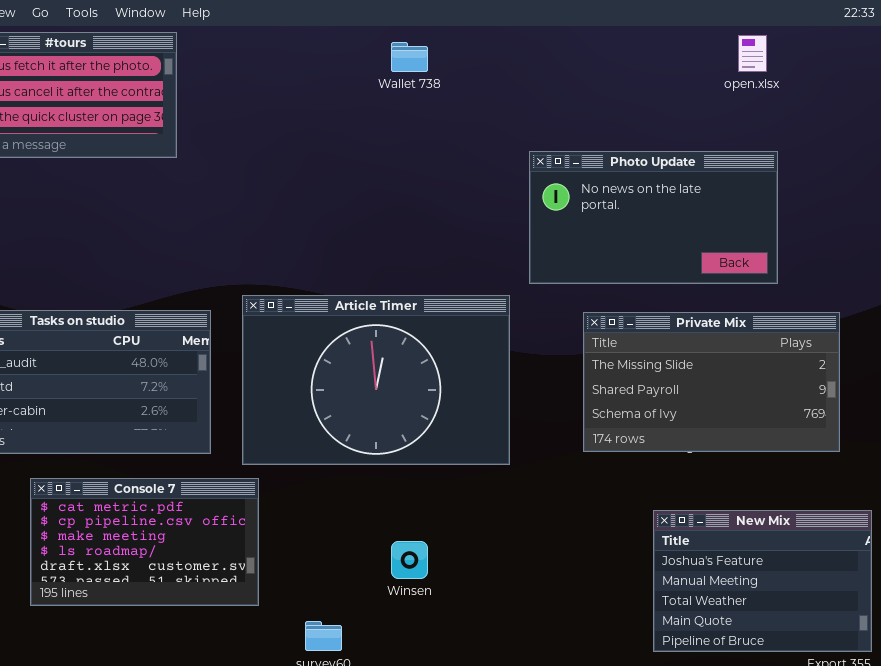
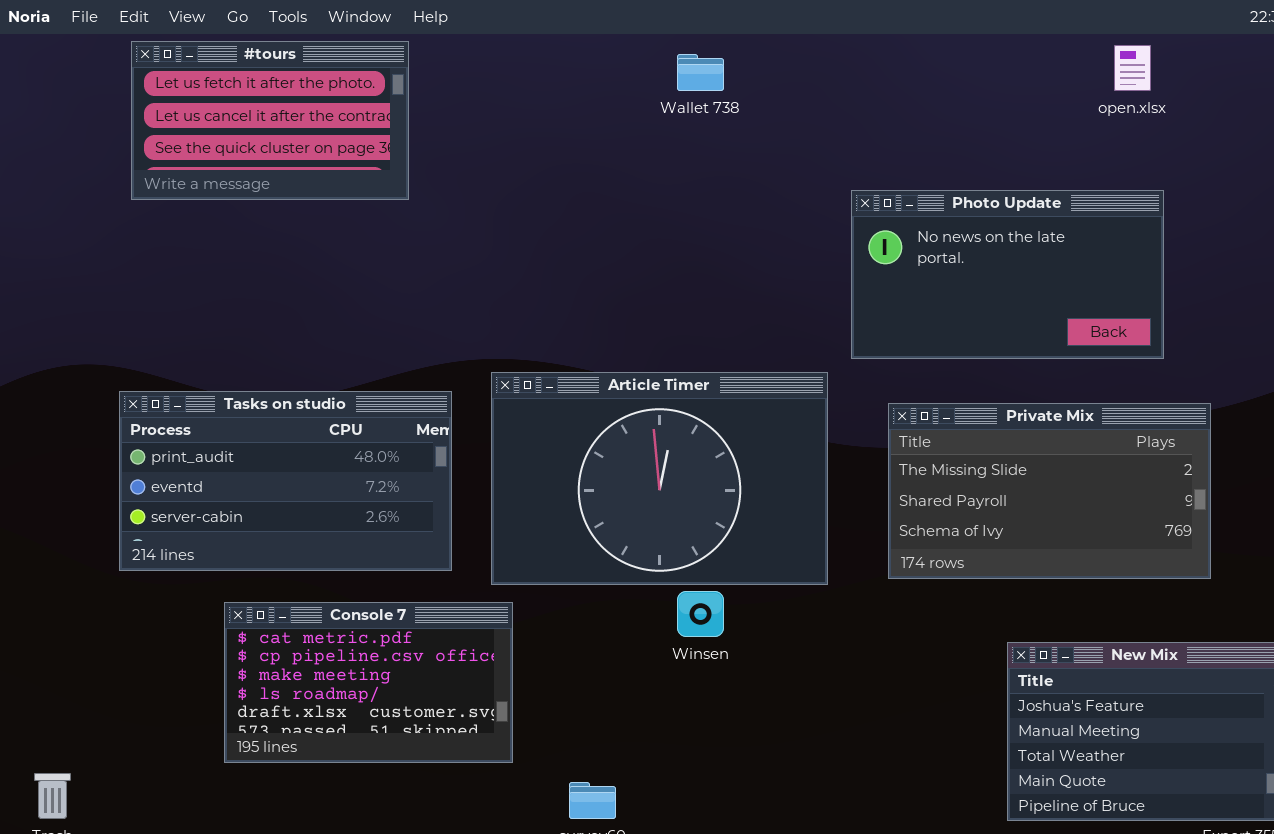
Private Mix: [583,312,840,452] -> [888,403,1211,579], moved
Winsen: [391,541,428,579] -> [677,591,724,637], moved

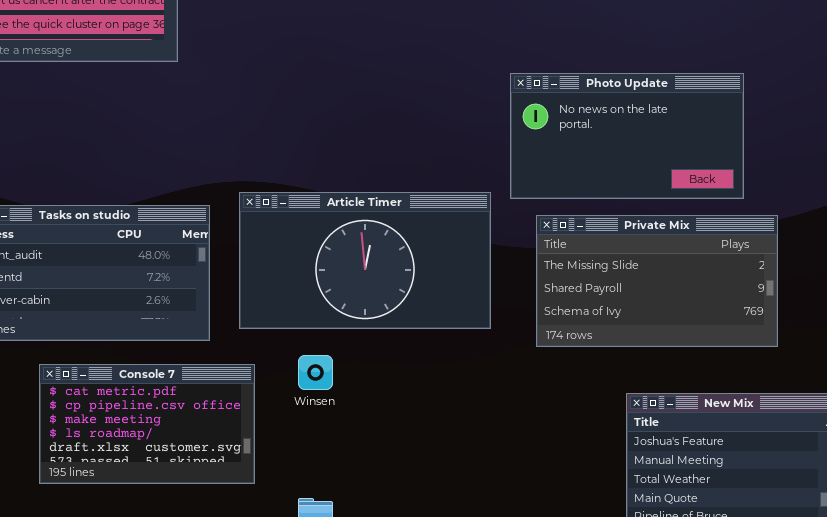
Photo Update: [851,190,1164,359] -> [510,73,744,199], moved
Article Timer: [491,372,828,585] -> [239,192,491,329], resized
Winsen: [677,591,724,637] -> [298,355,333,390], moved

